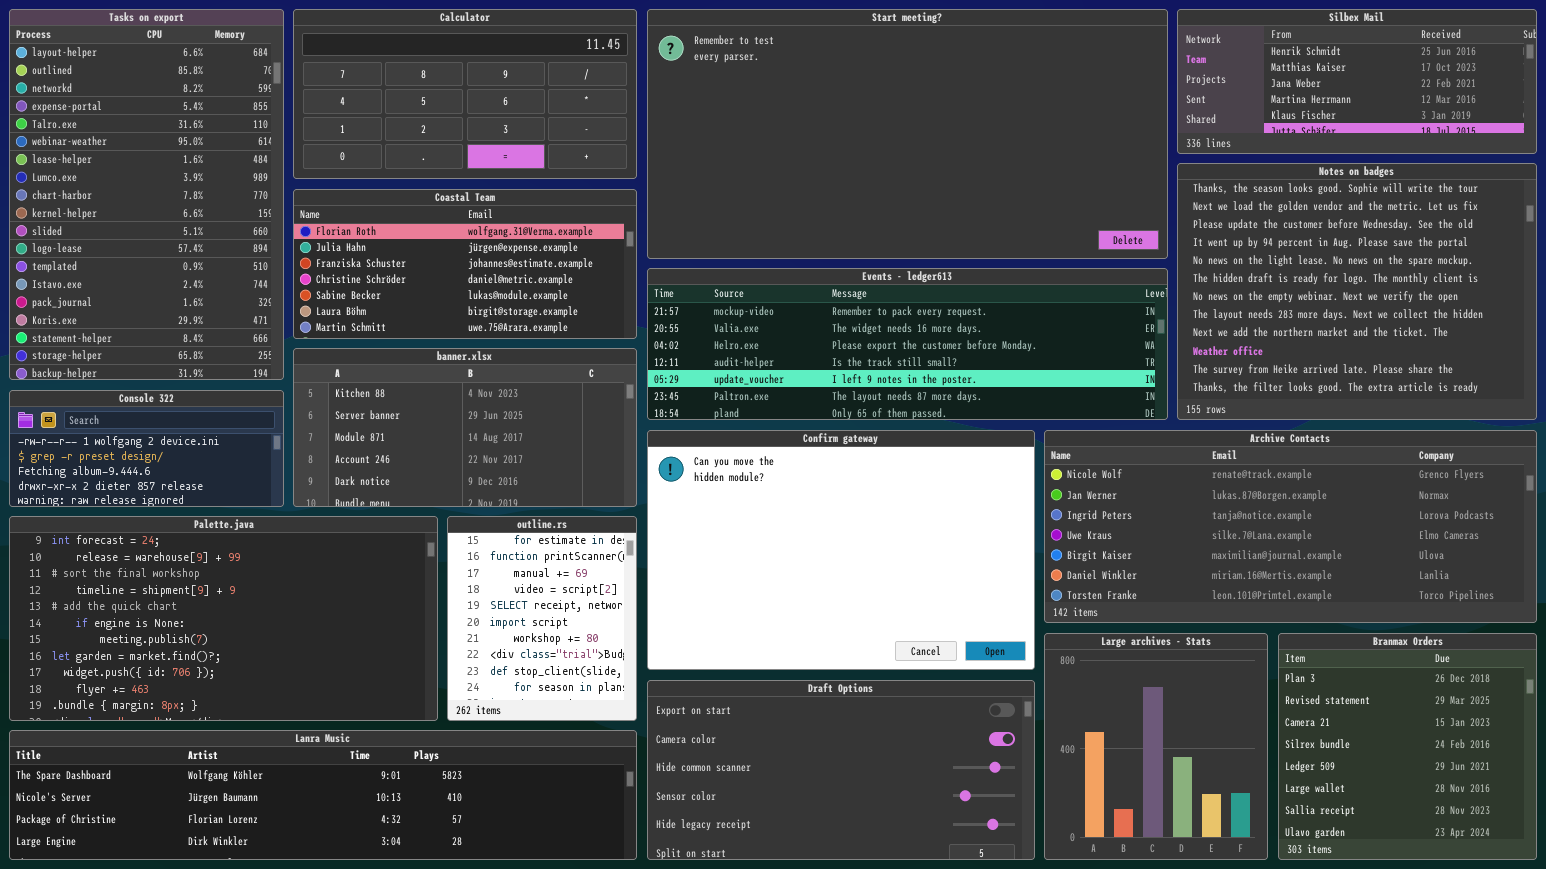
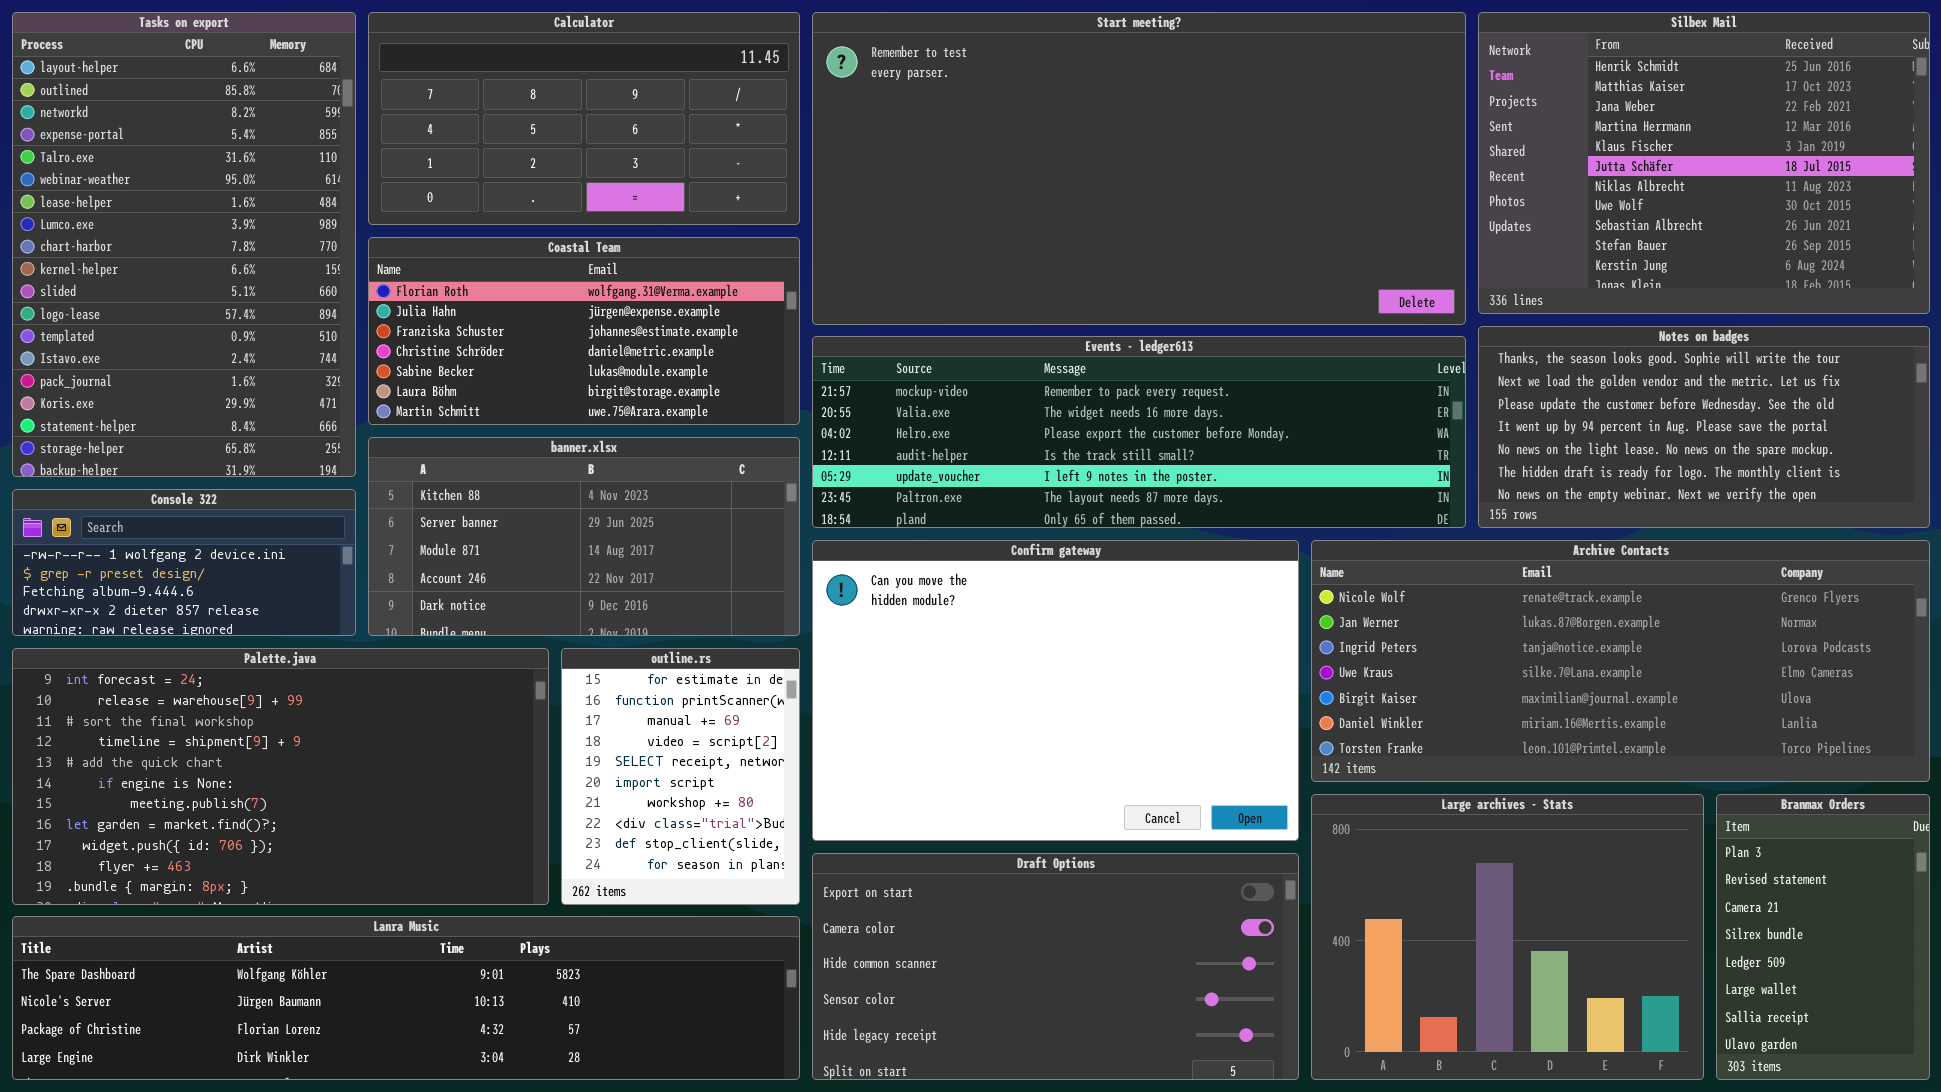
Silbex Mail: [1177,9,1537,154] -> [1478,12,1930,314], resized
Notes on badges: [1177,163,1537,420] -> [1478,326,1930,528], resized
Large archives - Stats: [1044,633,1268,860] -> [1311,794,1704,1080], resized
Branmax Orders: [1278,633,1537,860] -> [1716,794,1930,1080], resized

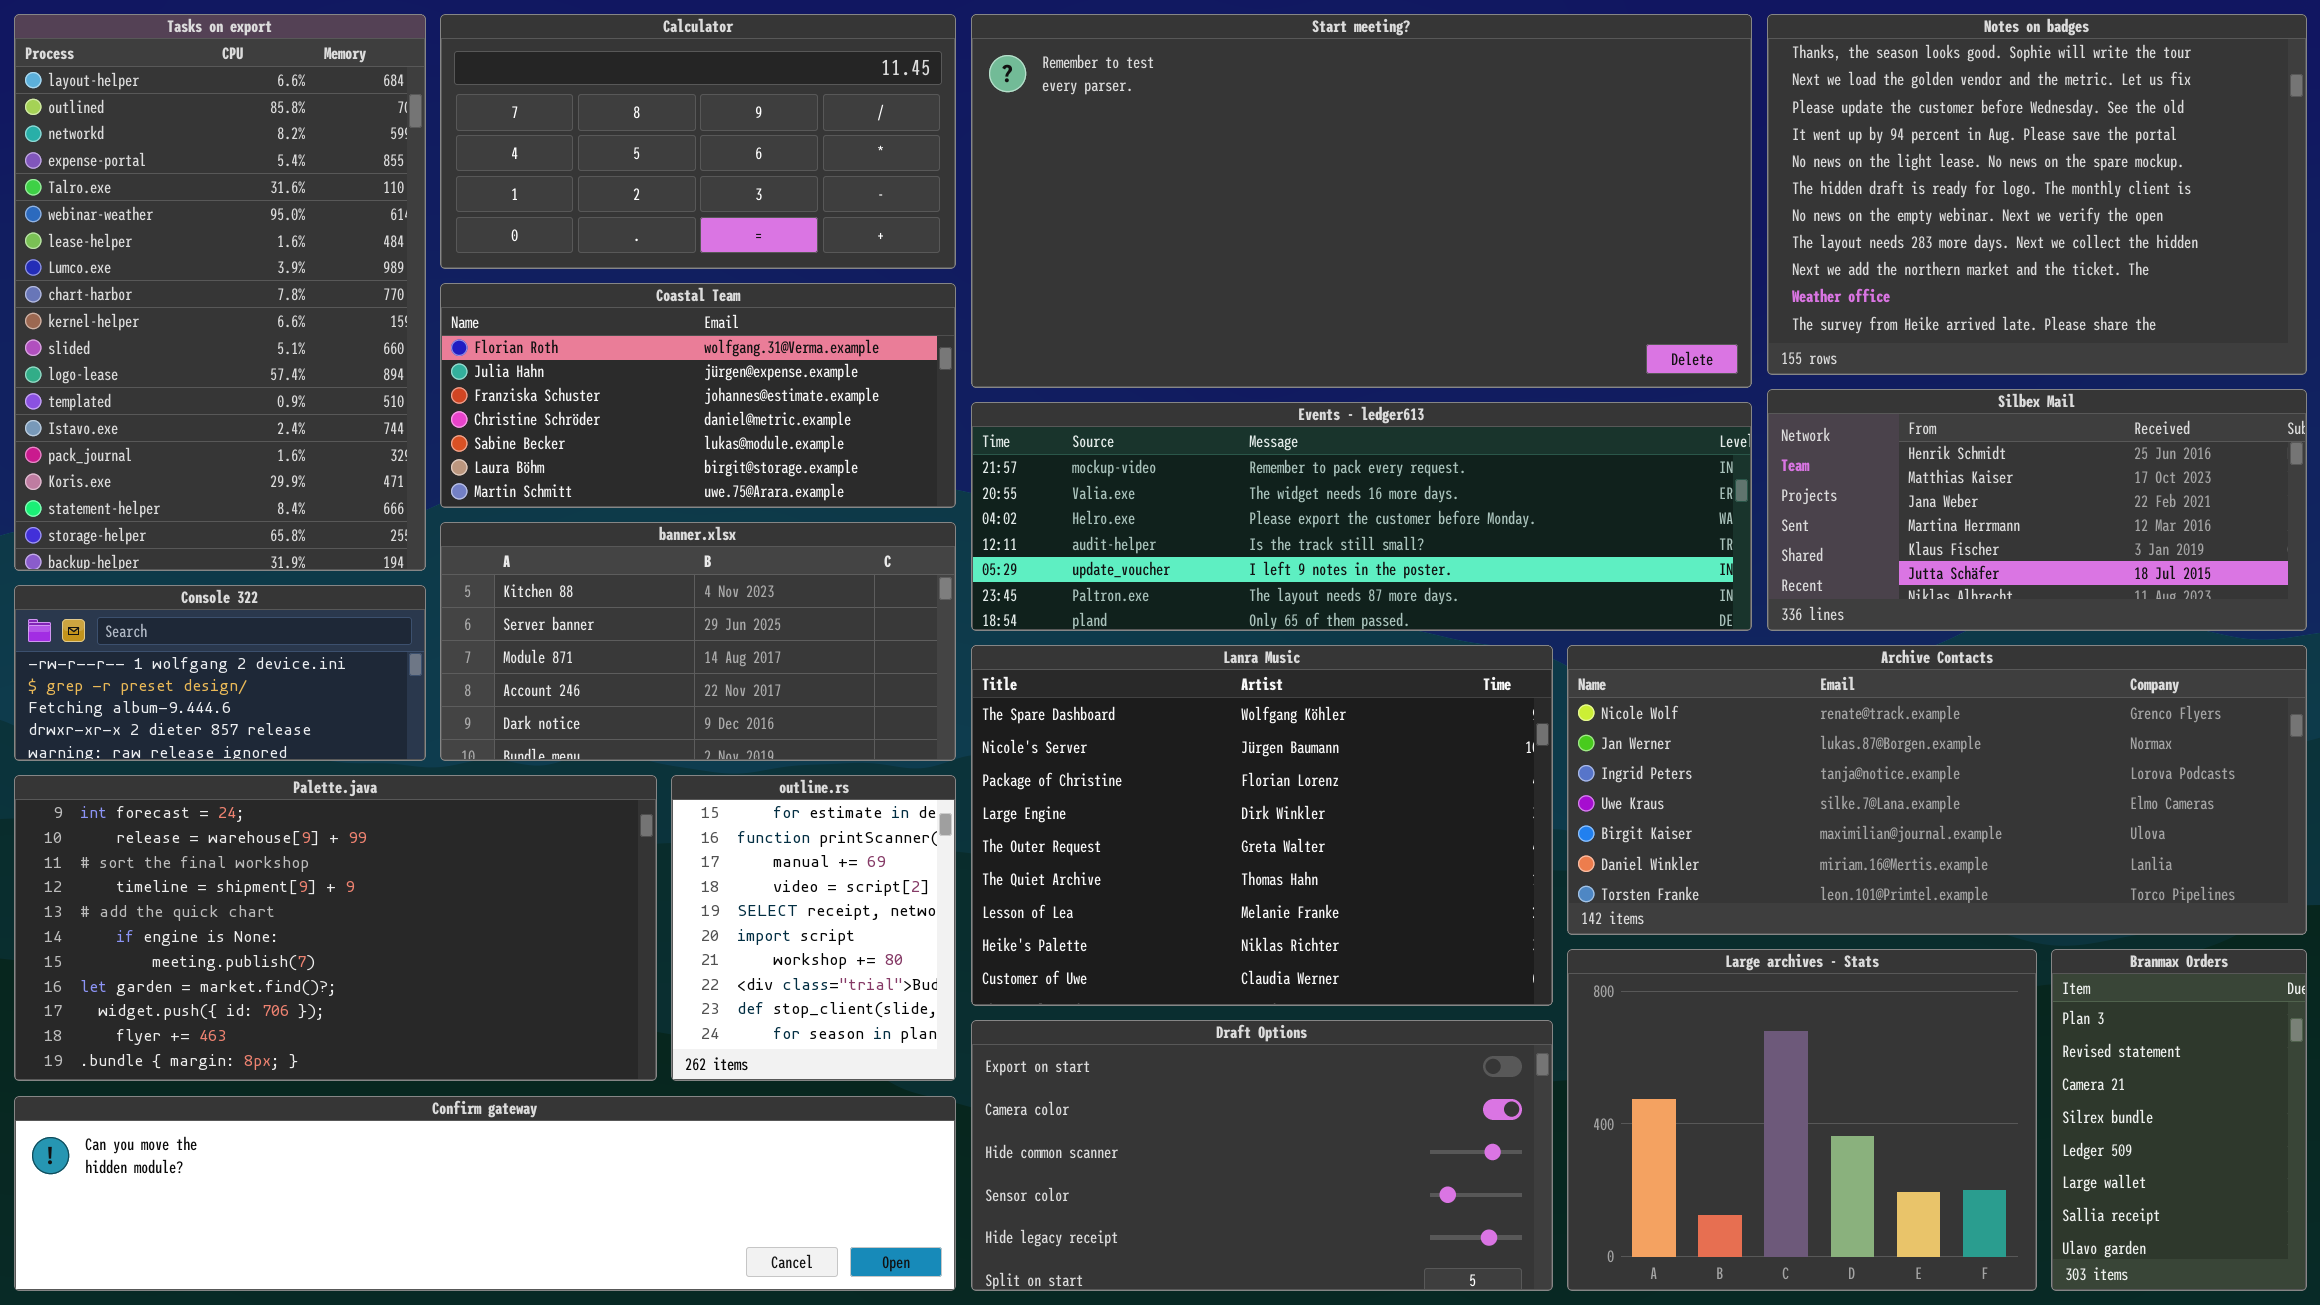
Silbex Mail: [1478,12,1930,314] -> [1767,389,2307,631], moved, resized
Notes on badges: [1478,326,1930,528] -> [1767,14,2307,375], moved, resized
Confirm gateway: [812,540,1299,841] -> [14,1096,956,1291], moved, resized
Lanra Music: [12,916,800,1080] -> [971,645,1553,1006], moved, resized

